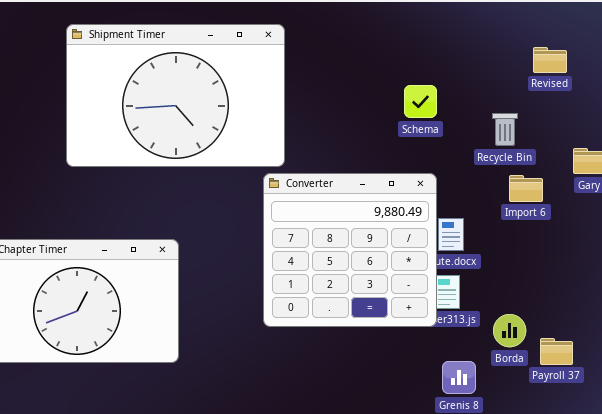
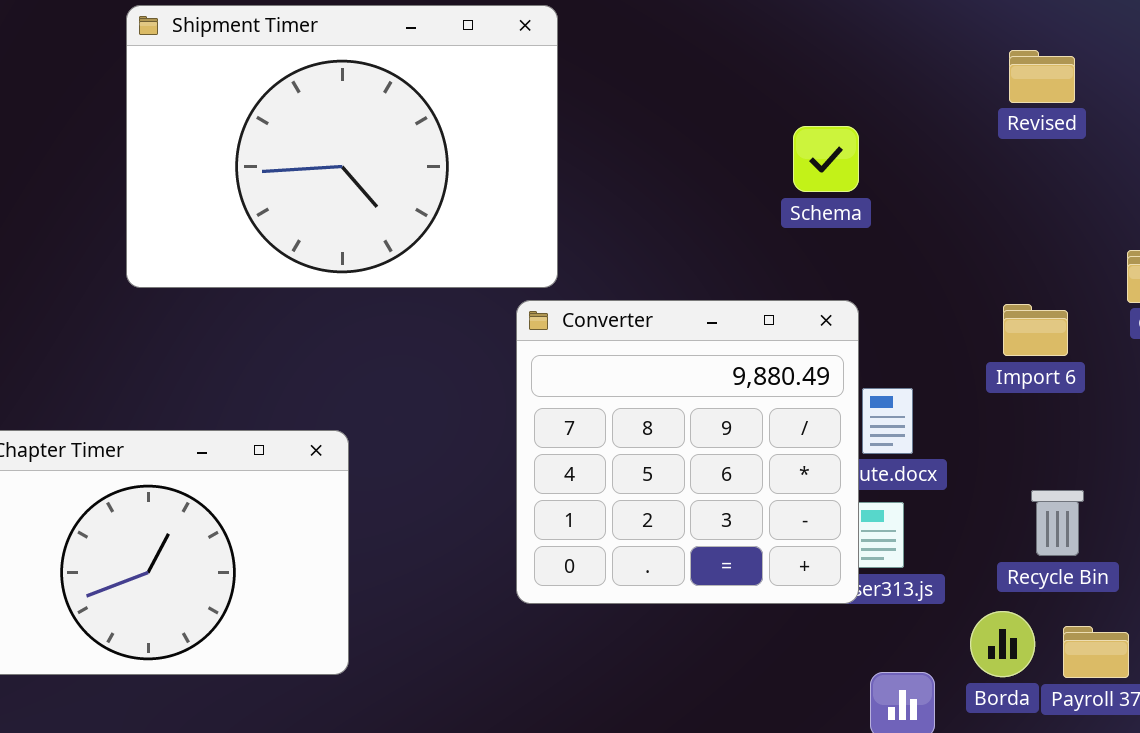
Revised: [533,47,567,73] -> [1009,50,1075,103], moved
Recycle Bin: [492,113,518,146] -> [1031,490,1084,556], moved
Borda: [493,314,526,347] -> [970,611,1035,677], moved

